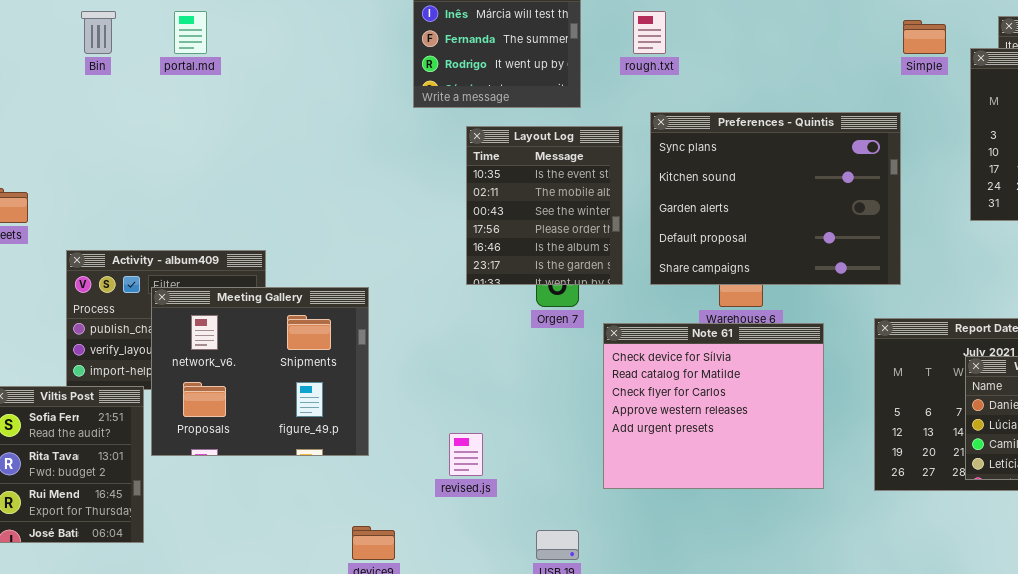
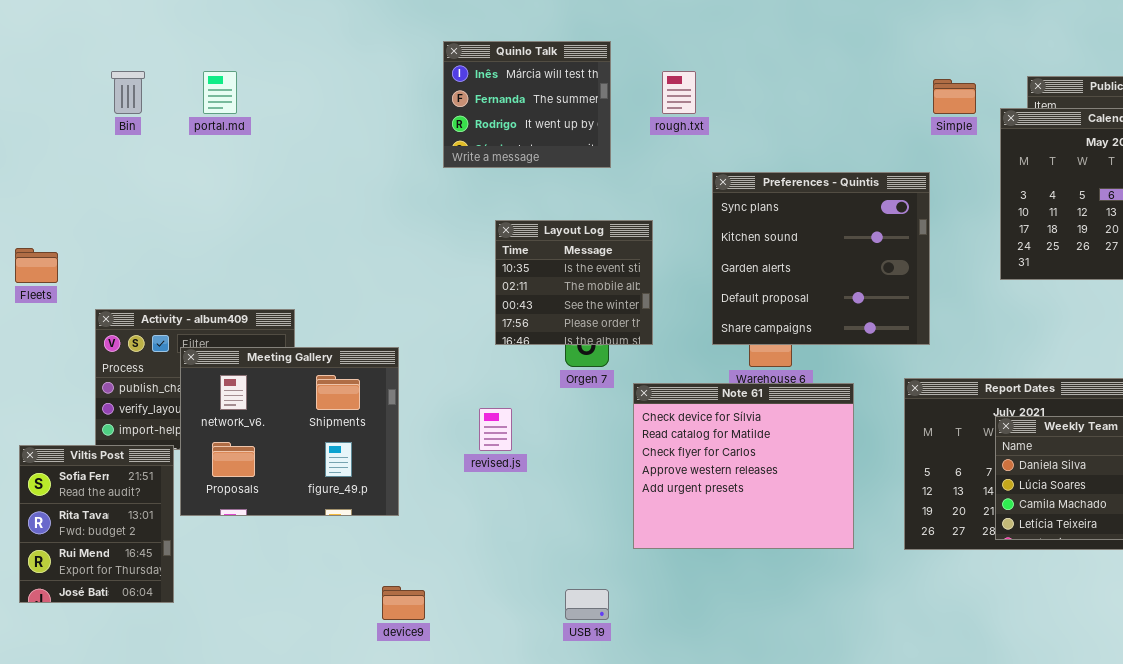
Preferences - Quintis: [650,112,901,285] -> [712,172,930,345], resized
Layout Log: [466,126,623,285] -> [495,220,653,345], resized
revised.js: [449,433,483,476] -> [479,408,512,451], moved

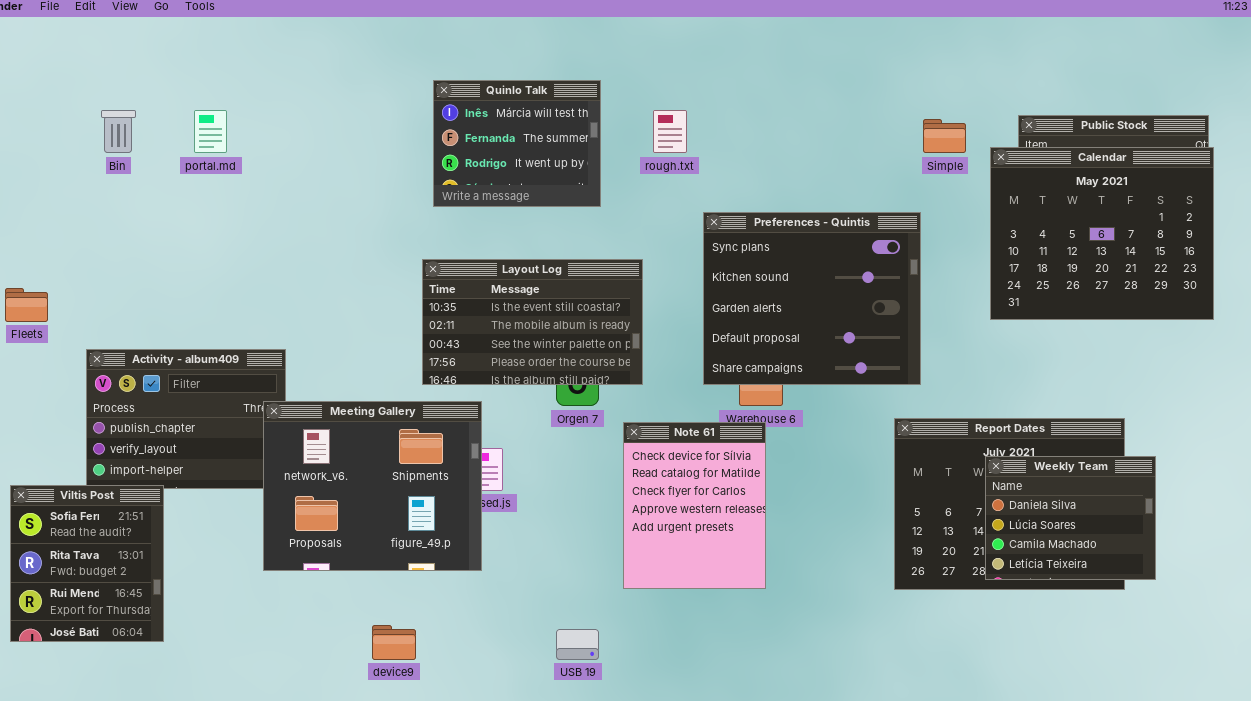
Layout Log: [495,220,653,345] -> [422,259,643,385], resized
Meeting Gallery: [180,347,399,516] -> [263,401,482,571], moved
Note 61: [633,383,854,549] -> [623,422,766,589], resized

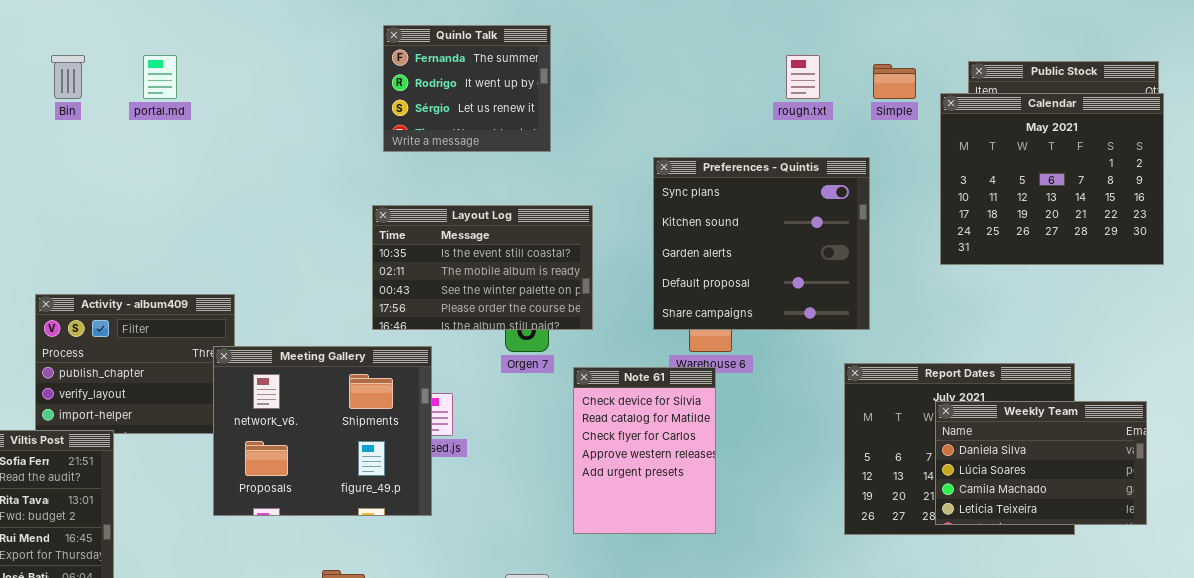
Quinlo Talk: [433,80,601,207] -> [383,25,551,152], scrolled down 1 row
rough.txt: [653,110,687,153] -> [786,55,820,99], moved
Weekly Team: [985,456,1156,580] -> [935,401,1147,525], resized

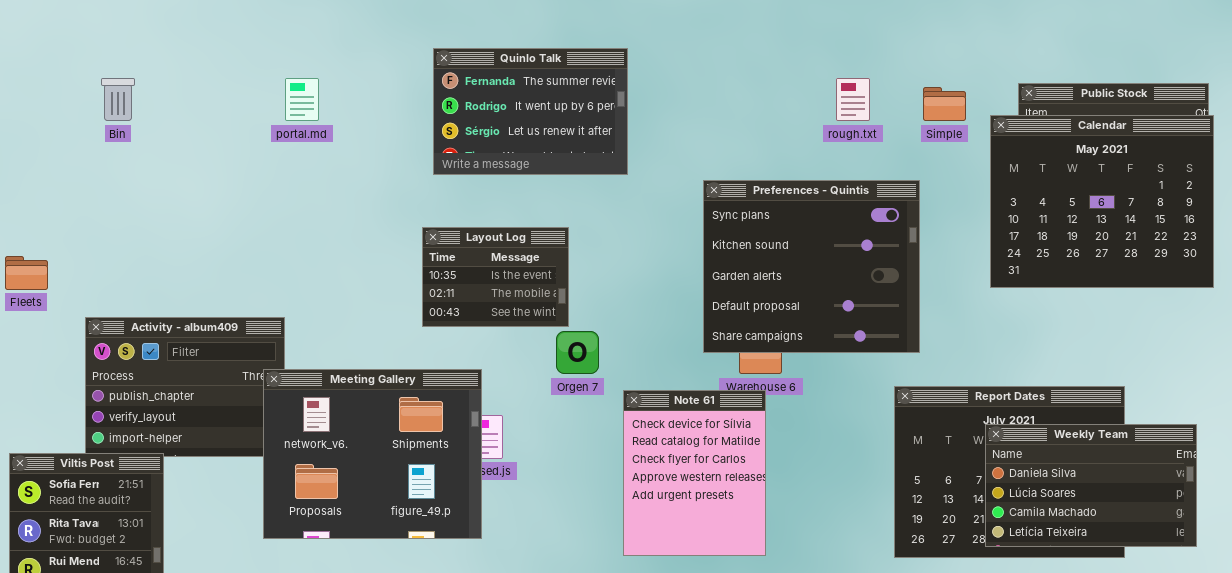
Quinlo Talk: [383,25,551,152] -> [433,48,628,175], resized
portal.md: [143,55,177,99] -> [285,78,319,121], moved
Layout Log: [372,205,593,330] -> [422,227,569,327], resized

